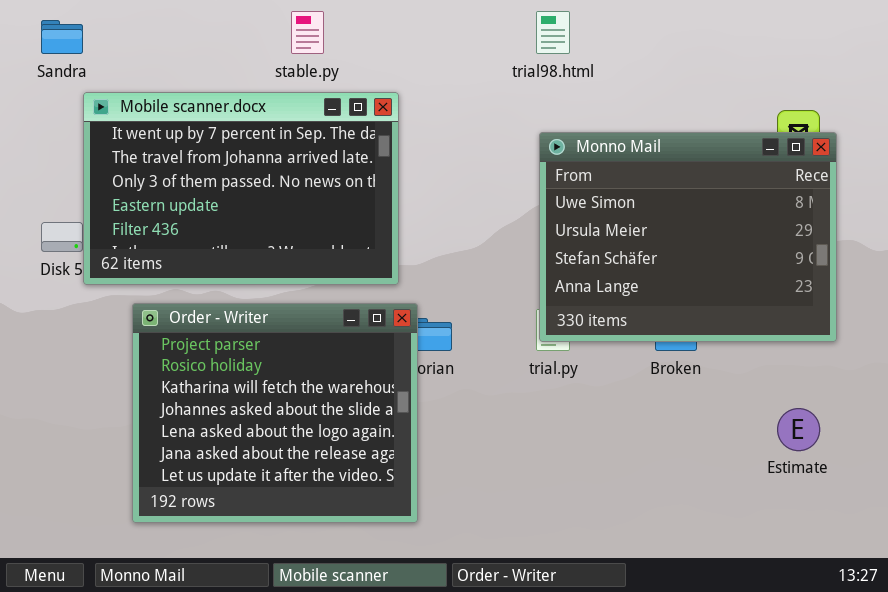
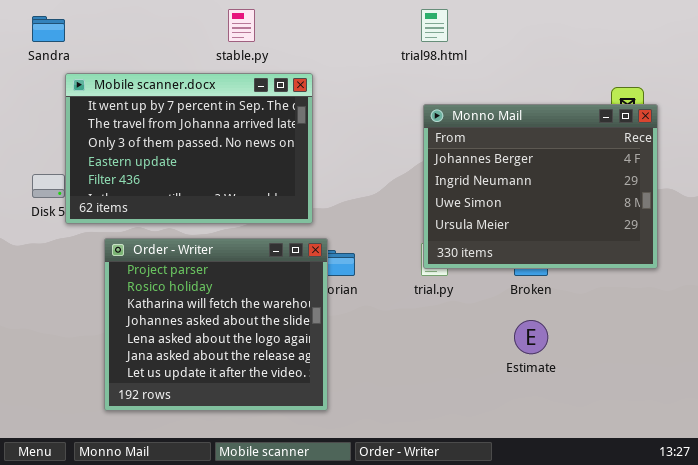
Monno Mail: [539,132,837,342] -> [423,104,658,269], scrolled up 2 rows
Estimate: [777,408,820,451] -> [514,320,548,354], moved

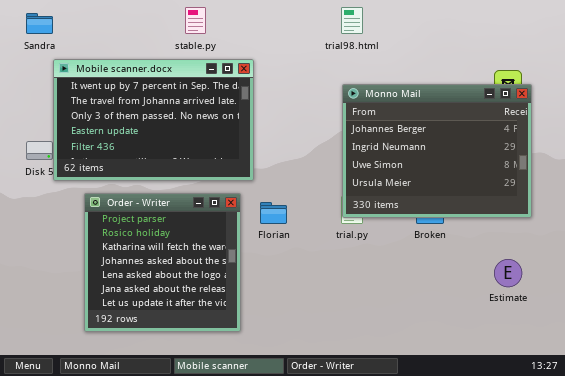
Order - Writer: [104,238,328,411] -> [84,193,241,332], resized
Estimate: [514,320,548,354] -> [494,259,522,287], moved

